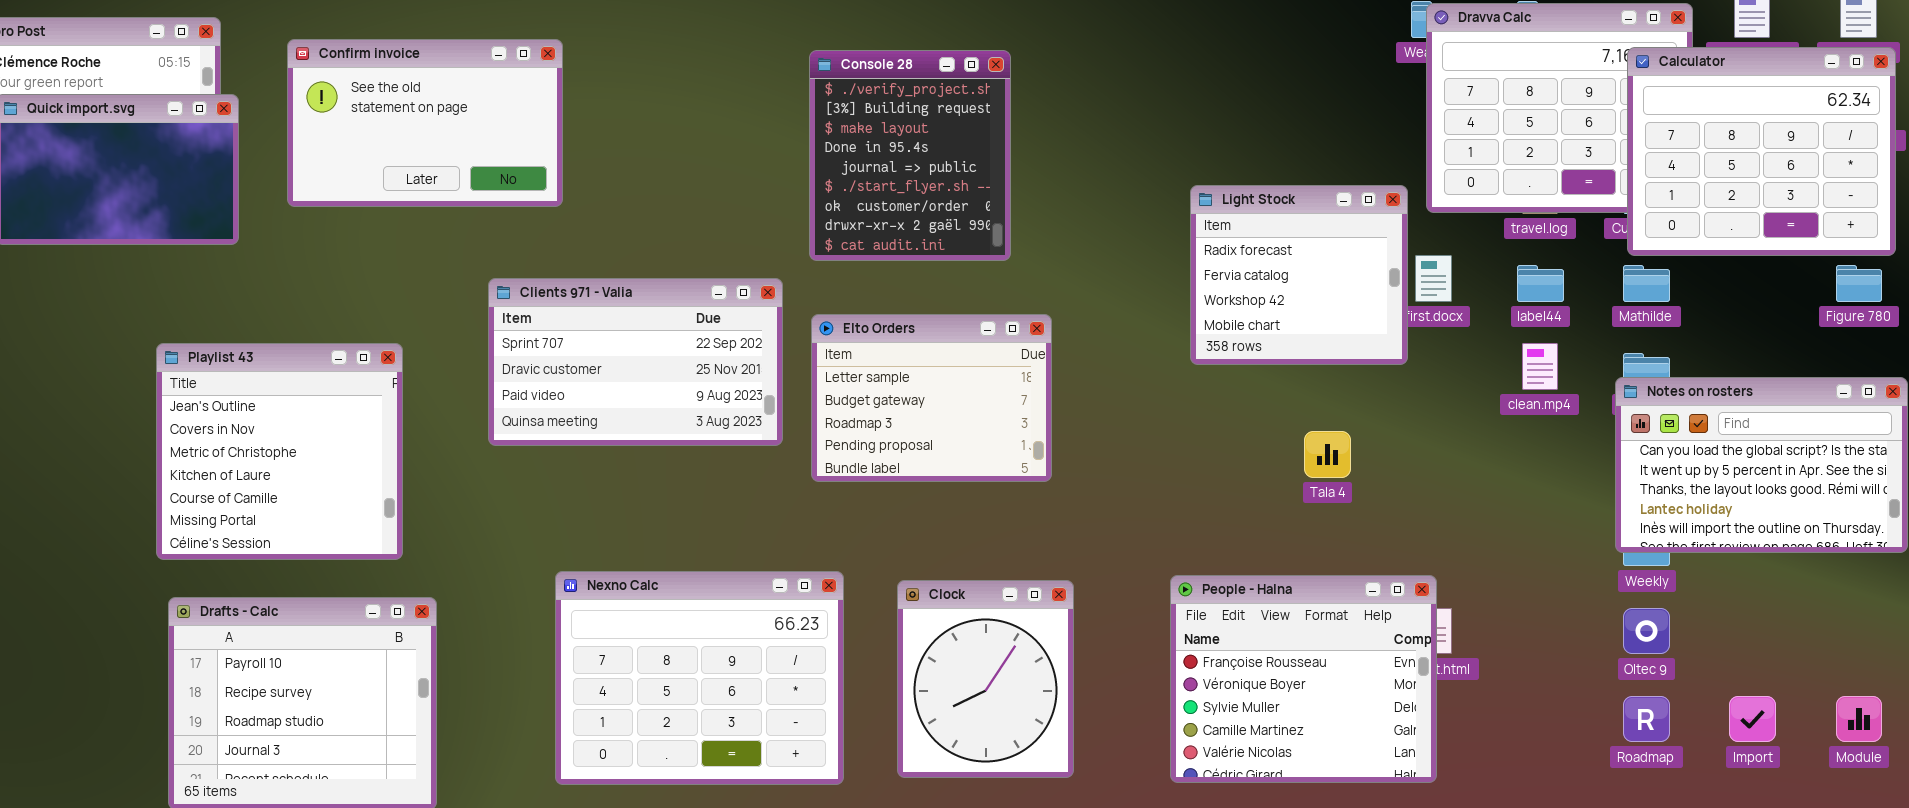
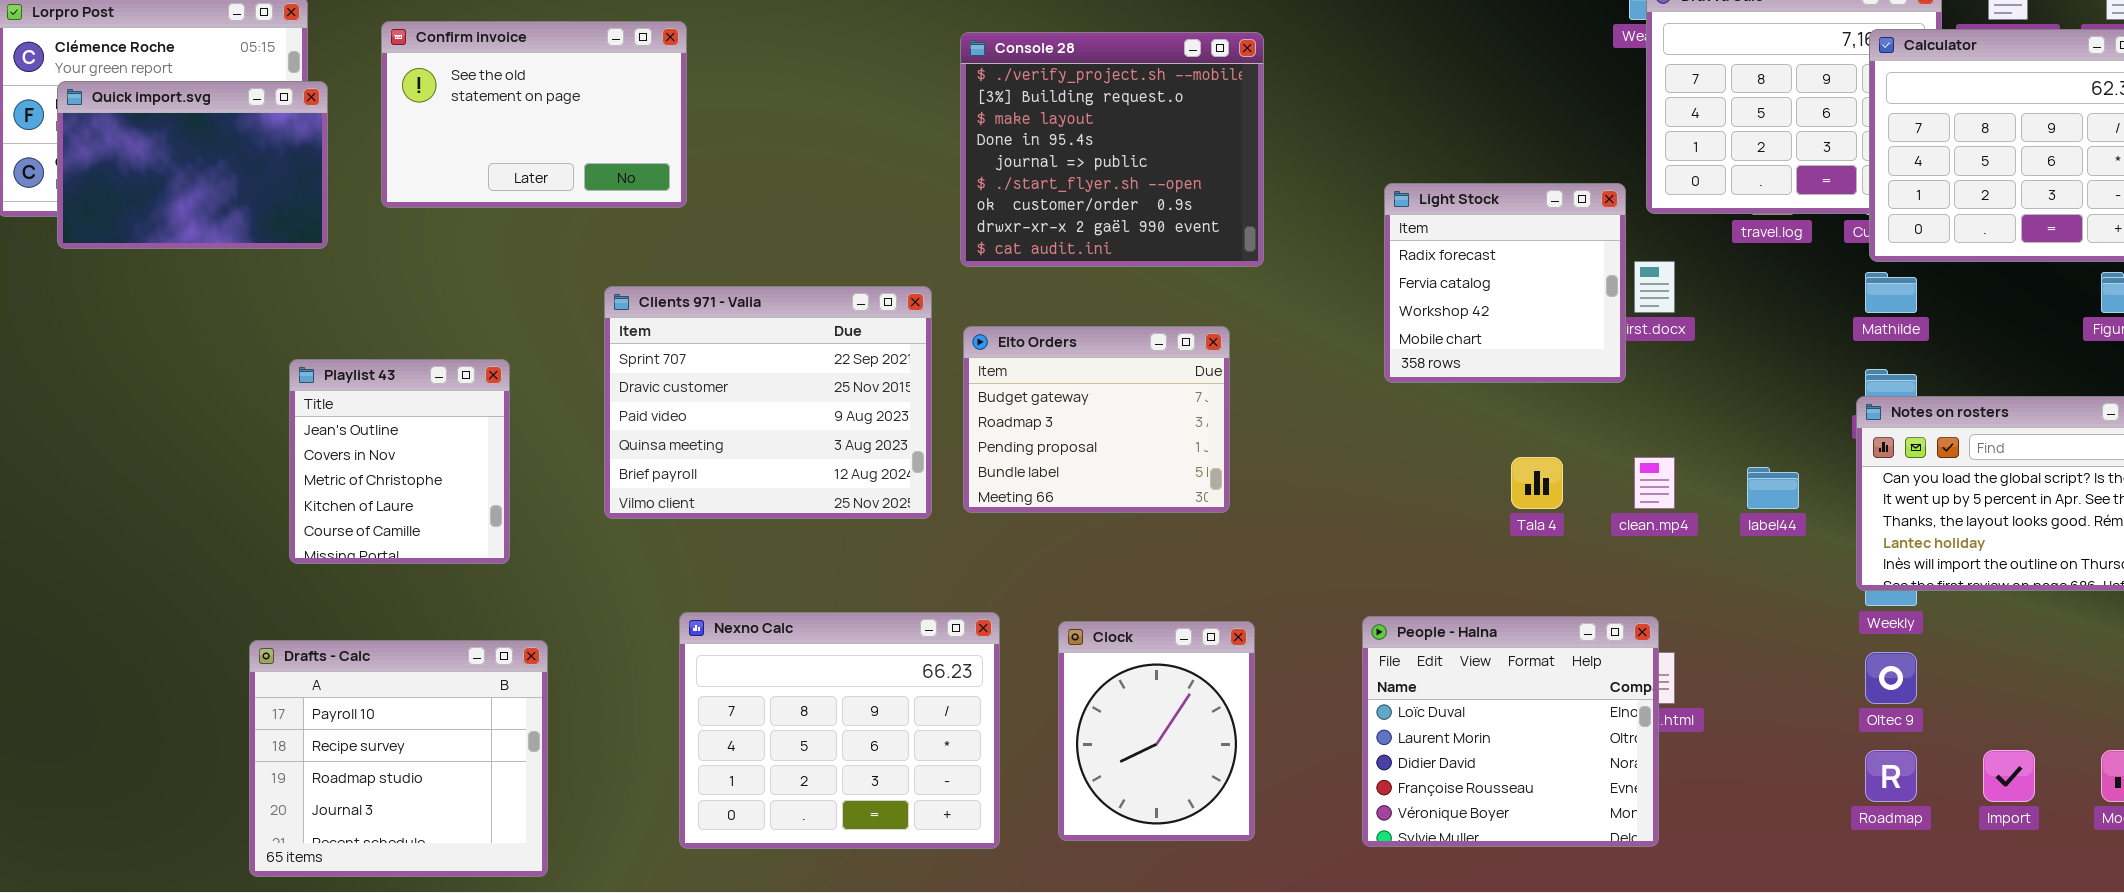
Console 28: [809,50,1011,261] -> [960,32,1264,267], resized
label44: [1517,265,1564,302] -> [1747,467,1799,509], moved
Clients 971 - Valia: [488,278,783,446] -> [604,286,932,519], resized
Elto Orders: [811,314,1052,482] -> [963,326,1230,513], scrolled down 1 row
Playlist 43: [156,343,403,560] -> [289,359,510,564], resized
clean.mp4: [1522,343,1558,390] -> [1634,457,1675,509], moved
People - Halna: [1170,575,1437,783] -> [1362,616,1659,847], scrolled up 3 rows

